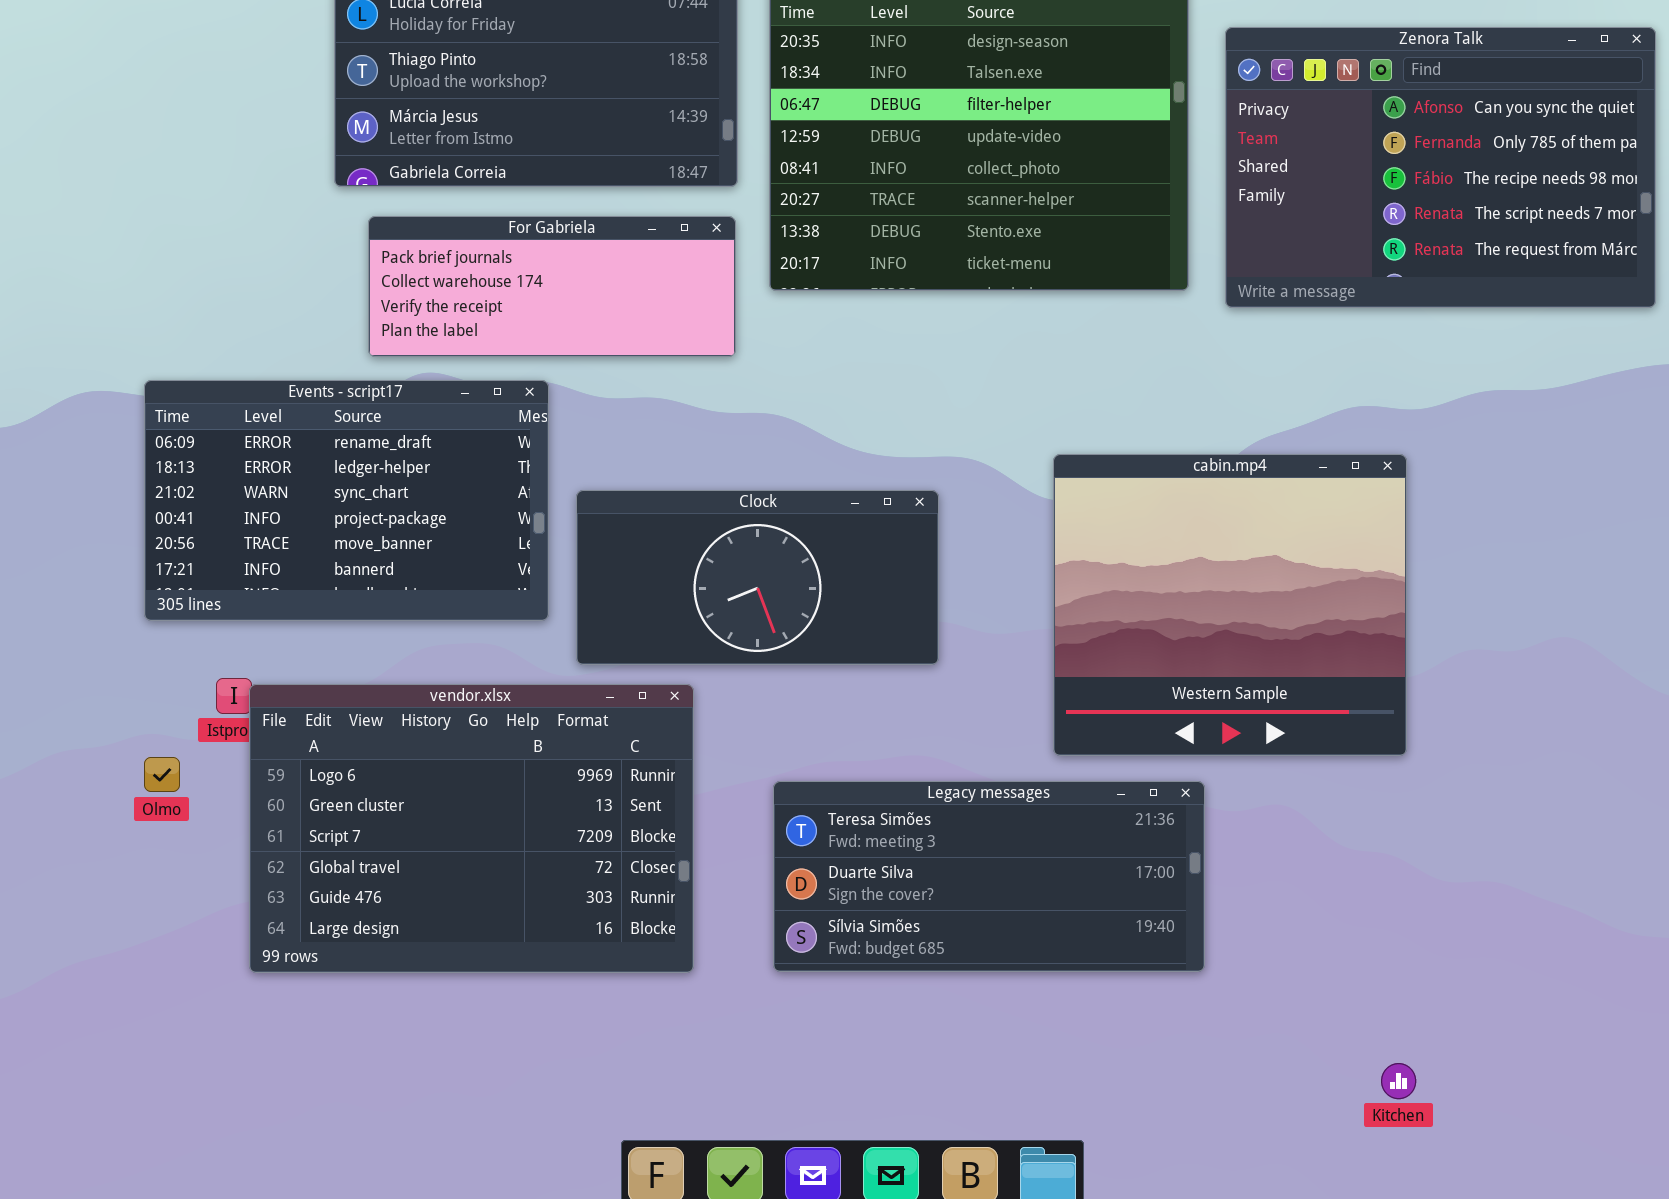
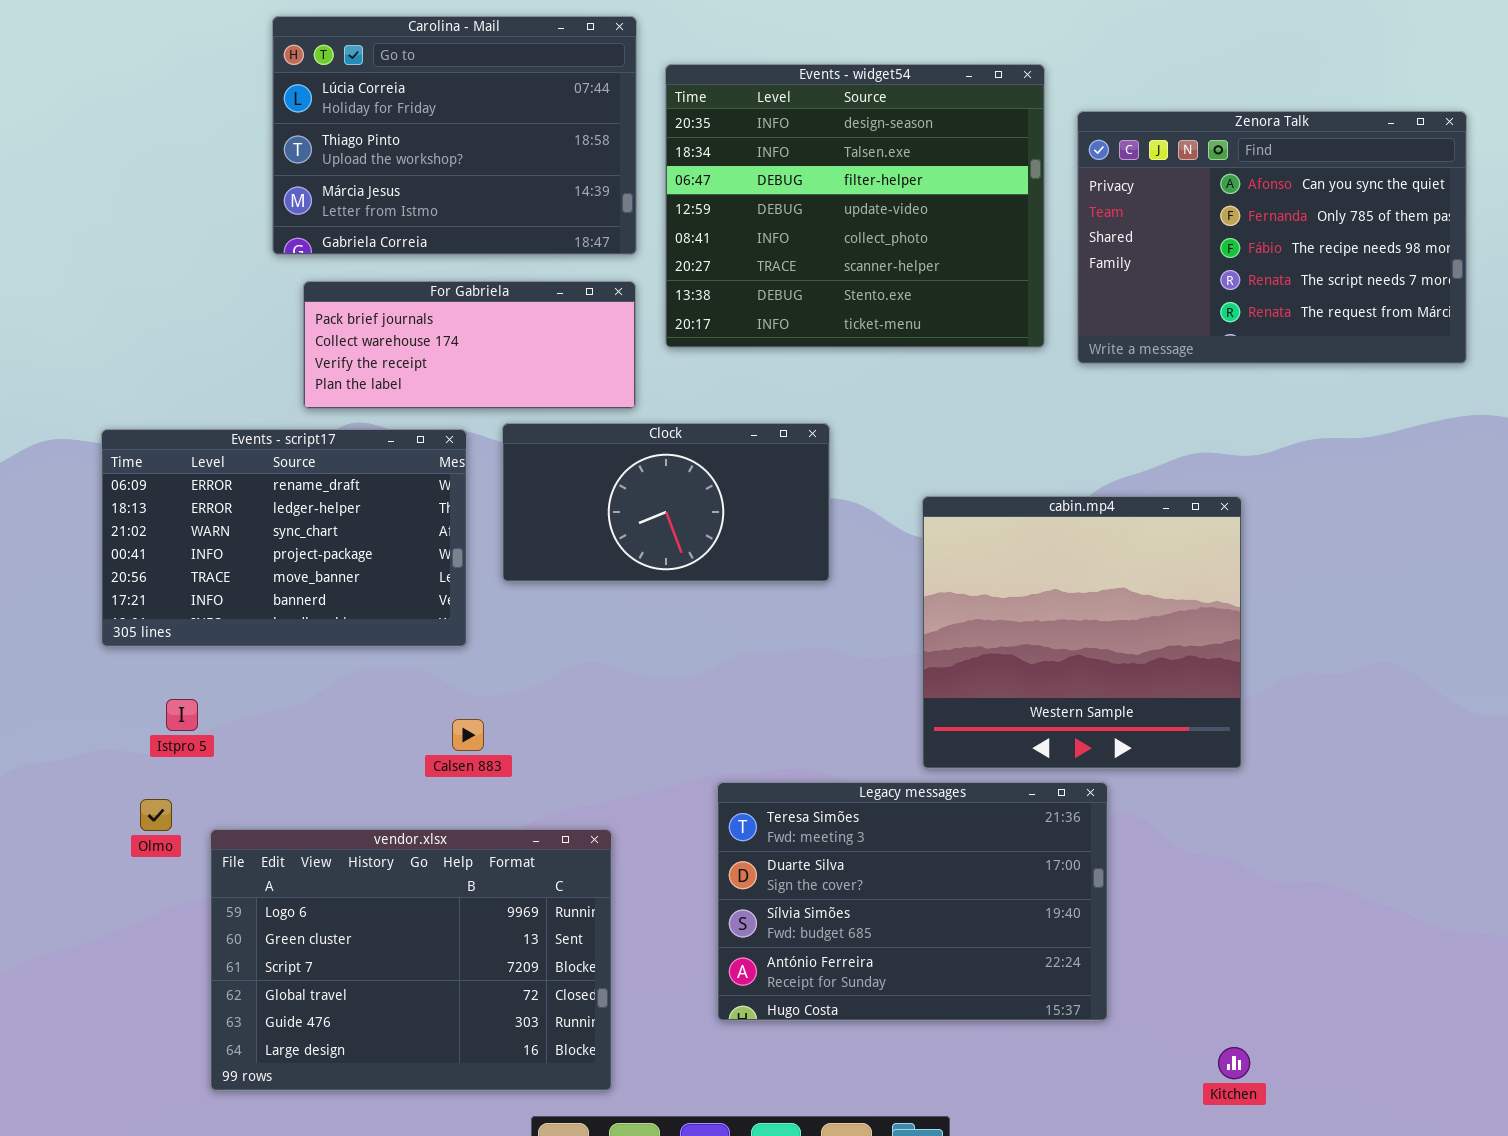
Clock: [576,490,939,665] -> [502,423,830,582], moved
vendor.xlsx: [249,684,694,973] -> [210,829,612,1091], moved
Olmo: [144,757,180,792] -> [140,799,172,831], moved
Legacy messages: [773,781,1205,972] -> [717,782,1108,1021], moved, resized

